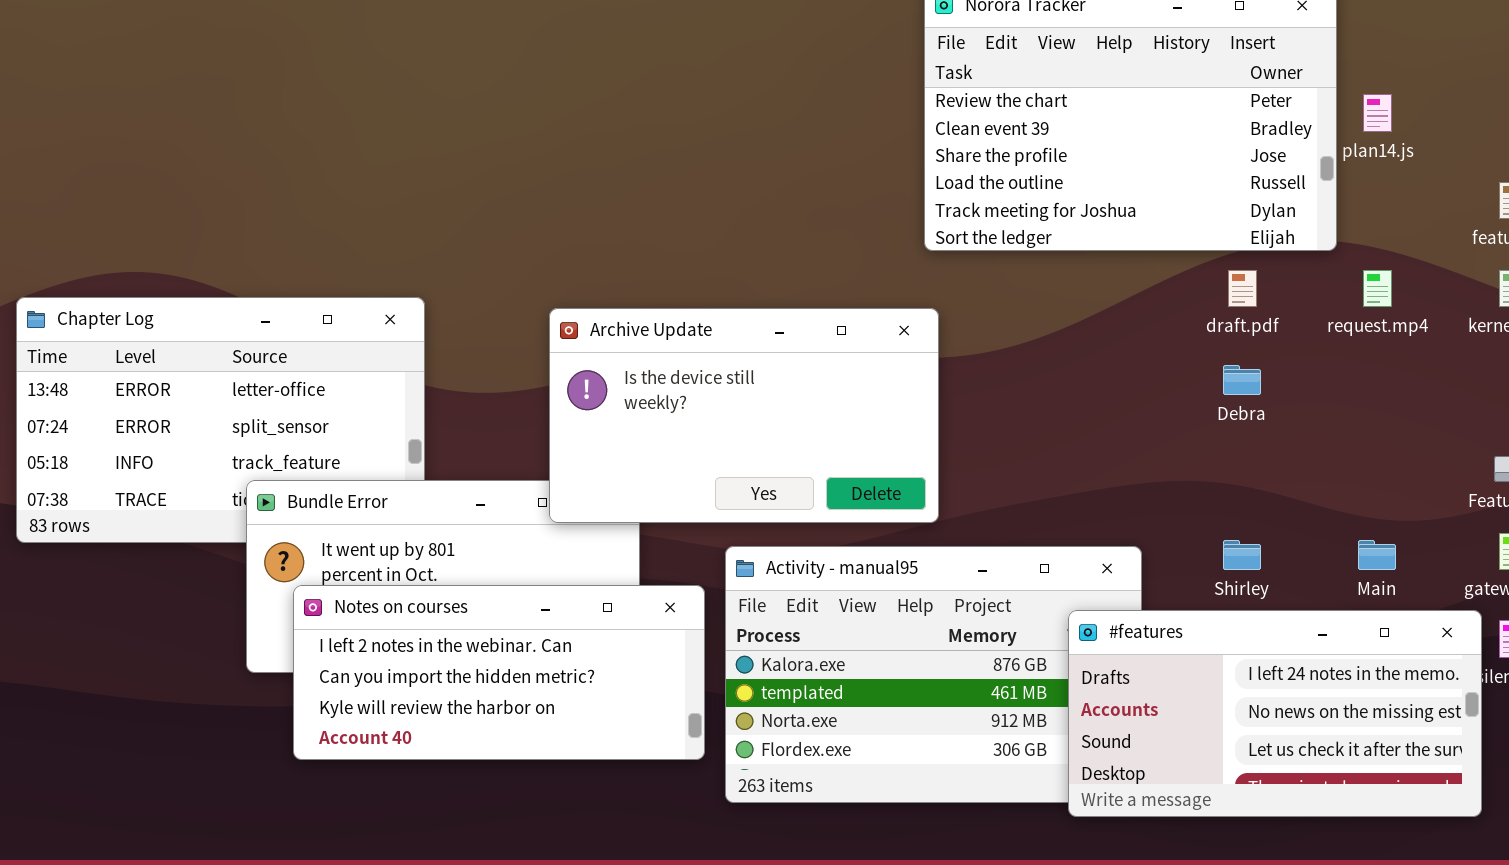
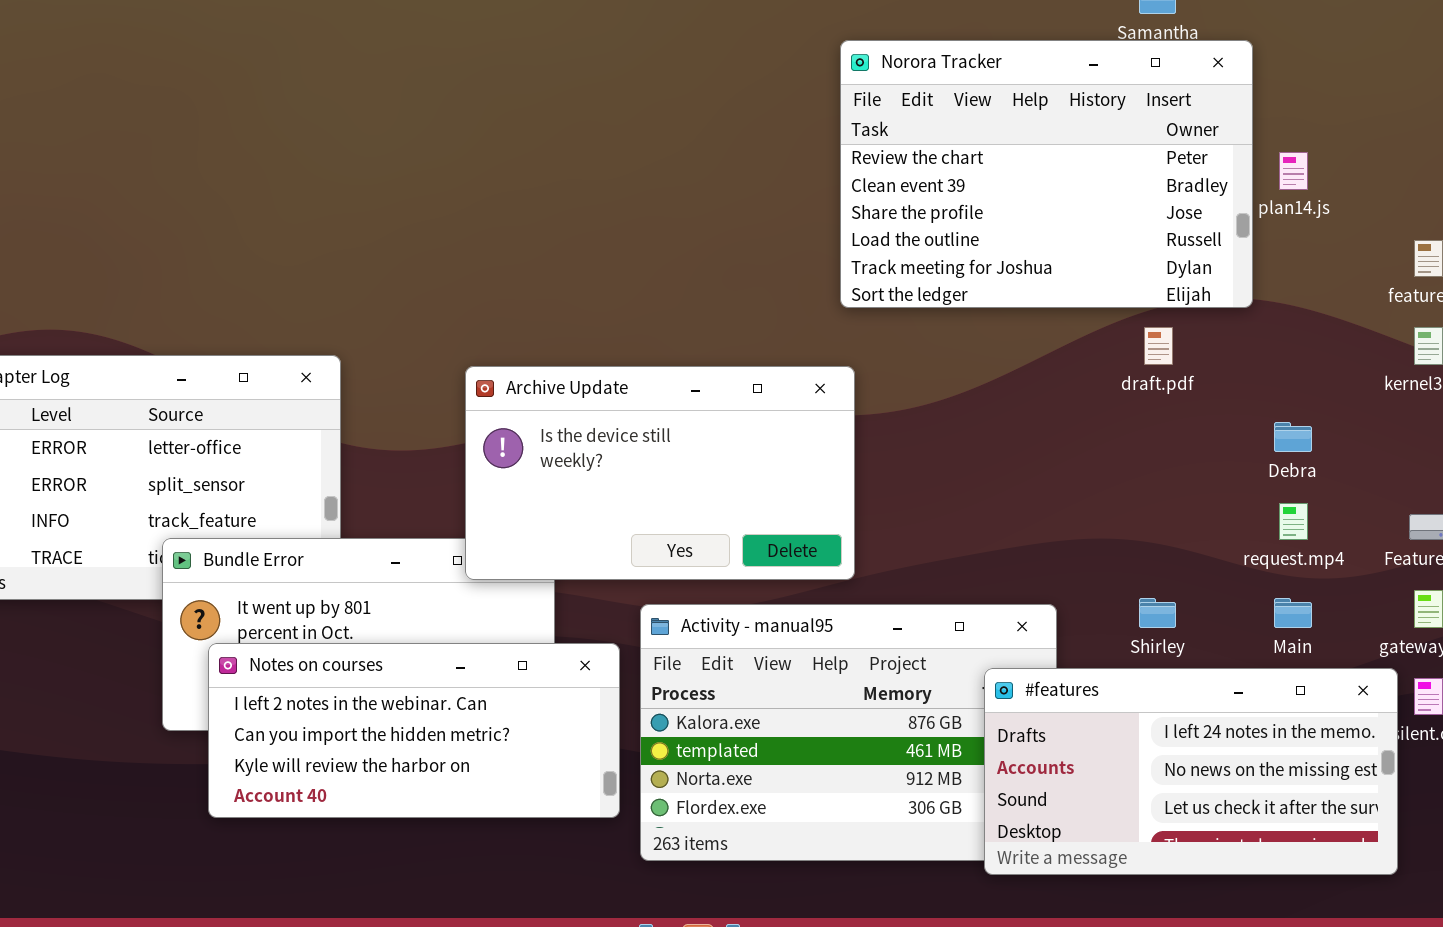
request.mp4: [1363,270,1392,307] -> [1279,503,1308,540], moved
Debra: [1223,365,1261,395] -> [1274,422,1312,452], moved

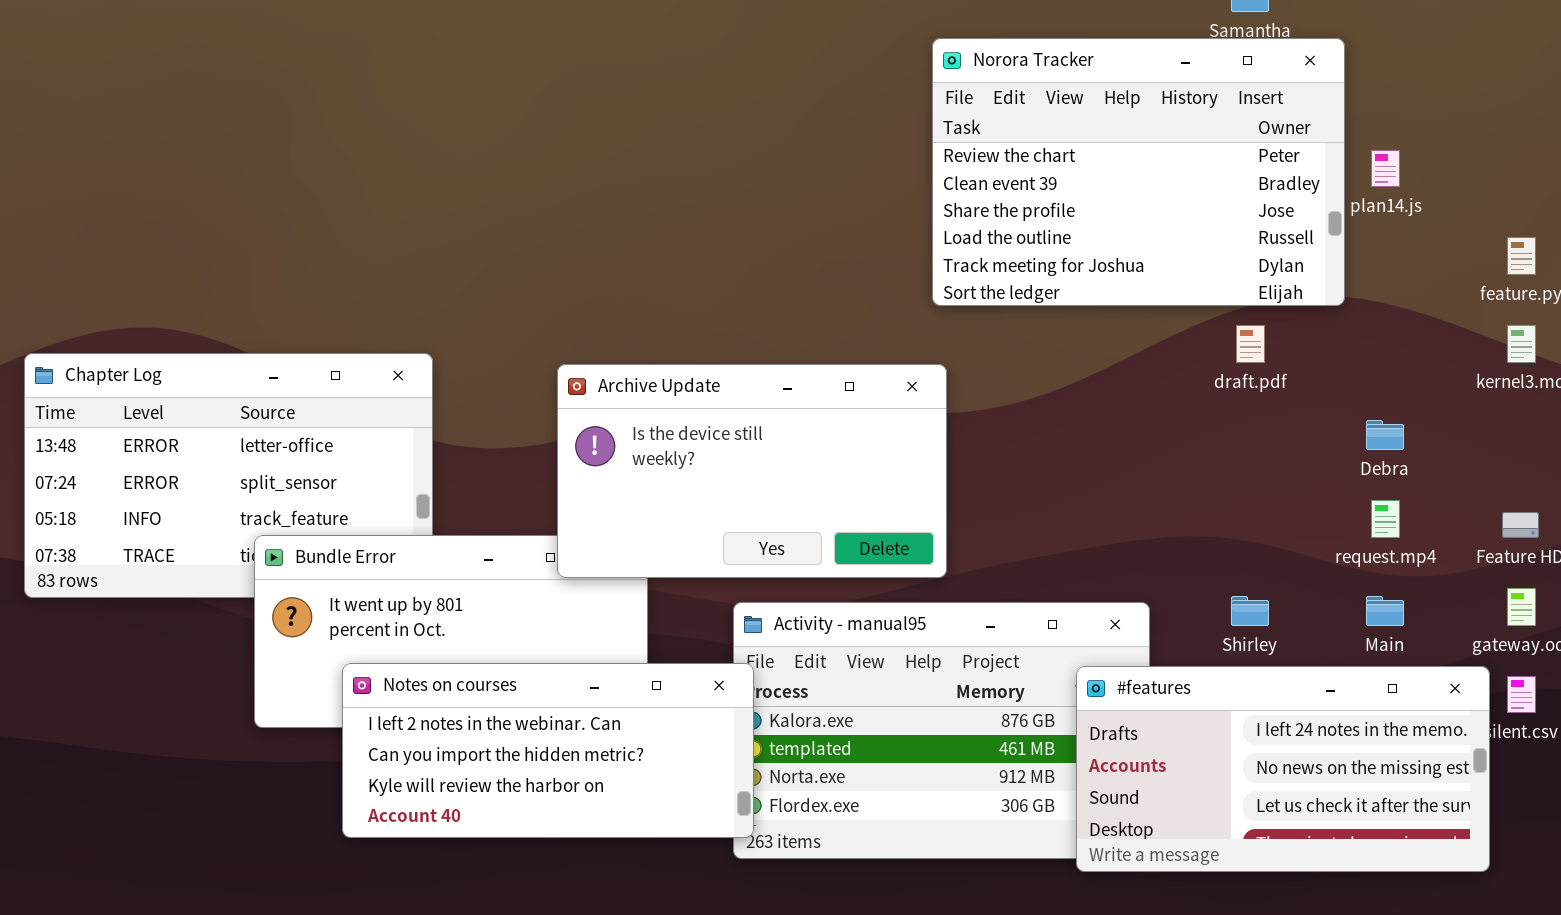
Notes on courses: [208,643,620,818] -> [342,663,754,838], moved

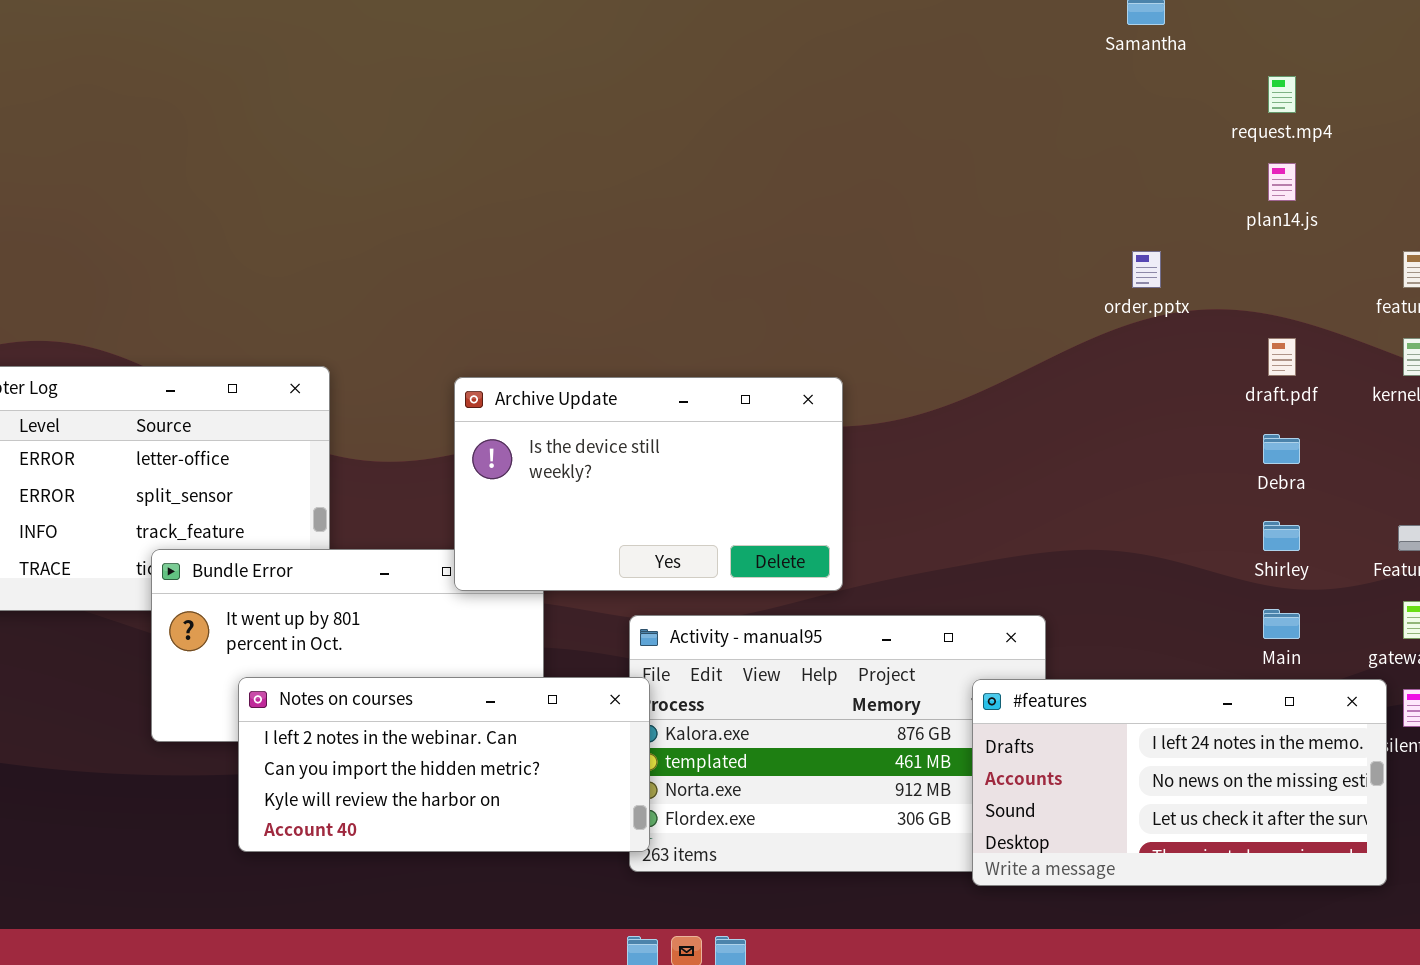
Norora Tracker: [932,38,1345,306] -> none, closed
draft.pdf: [1236,325,1265,363] -> [1268,338,1296,376], moved
request.mp4: [1371,500,1400,538] -> [1268,76,1296,113], moved
Shirley: [1231,596,1269,626] -> [1263,521,1300,551], moved

